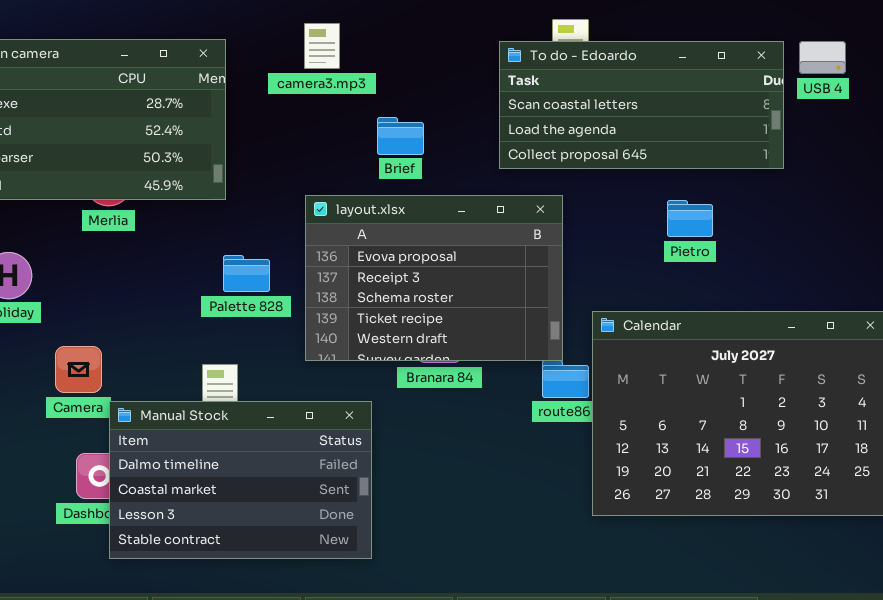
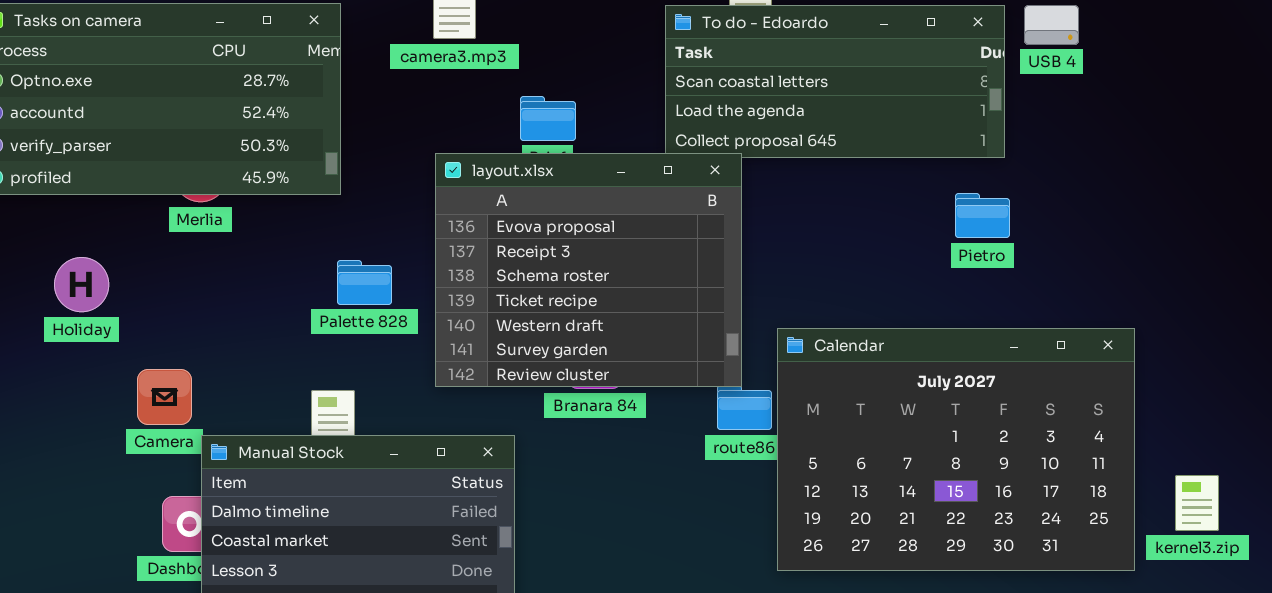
layout.xlsx: [305,195,563,361] -> [435,153,742,387], resized
Pietro: [667,200,713,237] -> [955,193,1010,238], moved

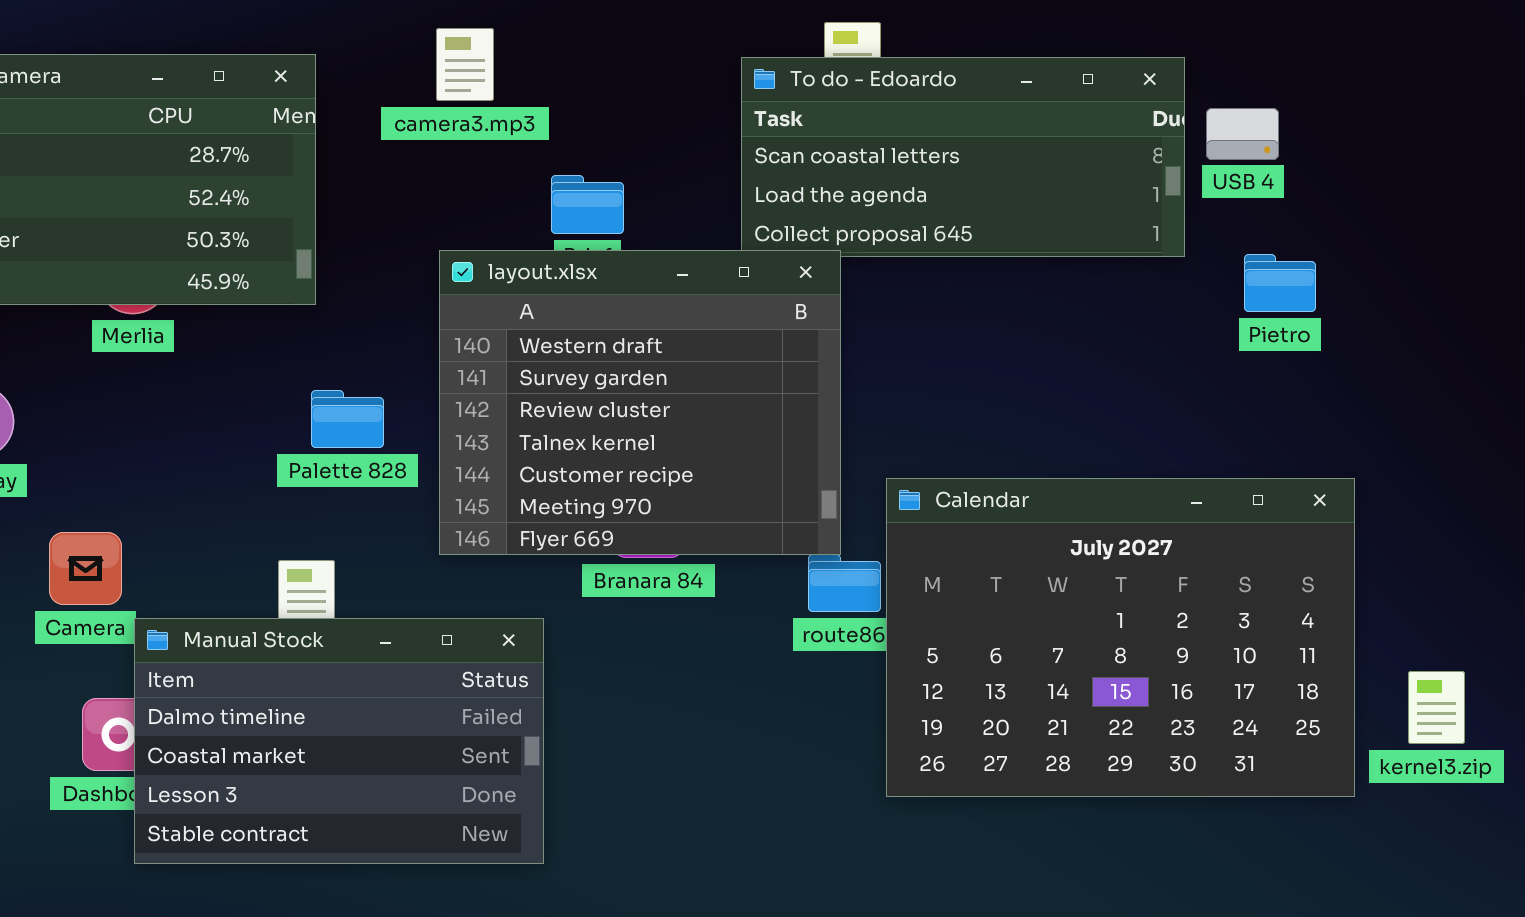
USB 4: [1024,5,1079,45] -> [1206,108,1279,160], moved
layout.xlsx: [435,153,742,387] -> [439,250,841,555], scrolled down 4 rows
Pietro: [955,193,1010,238] -> [1244,254,1316,312], moved

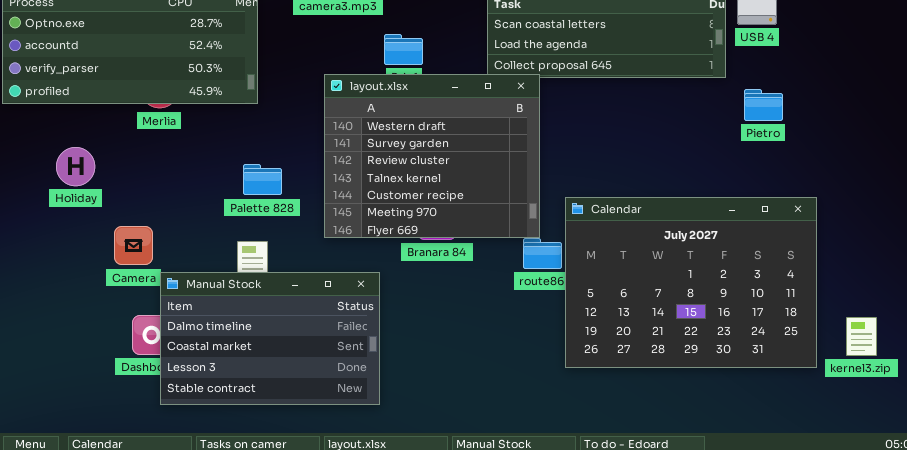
Pietro: [1244,254,1316,312] -> [744,89,783,121], moved
Palette 828: [311,390,384,448] -> [243,164,282,195], moved
kernel3.zip: [1408,671,1465,744] -> [846,317,877,356], moved

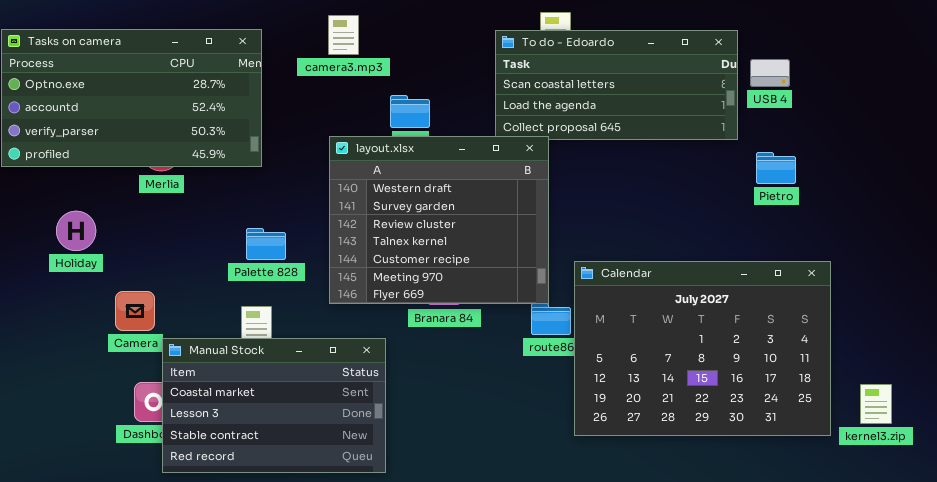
Manual Stock: [160,272,380,405] -> [162,338,386,473], scrolled down 1 row

